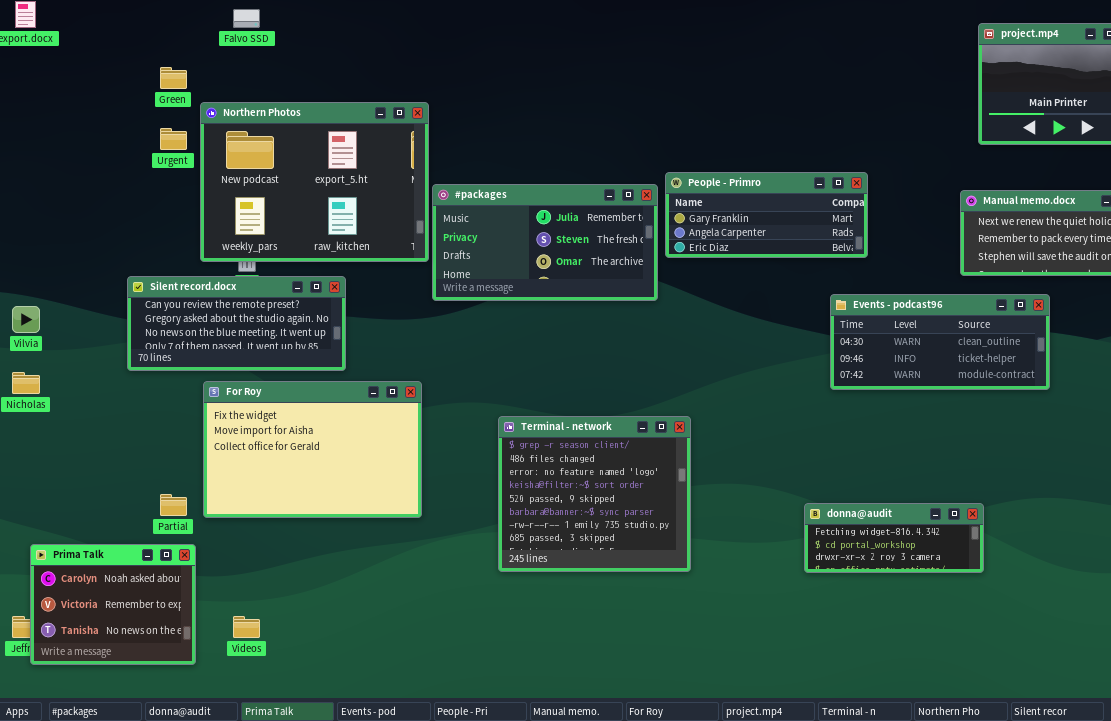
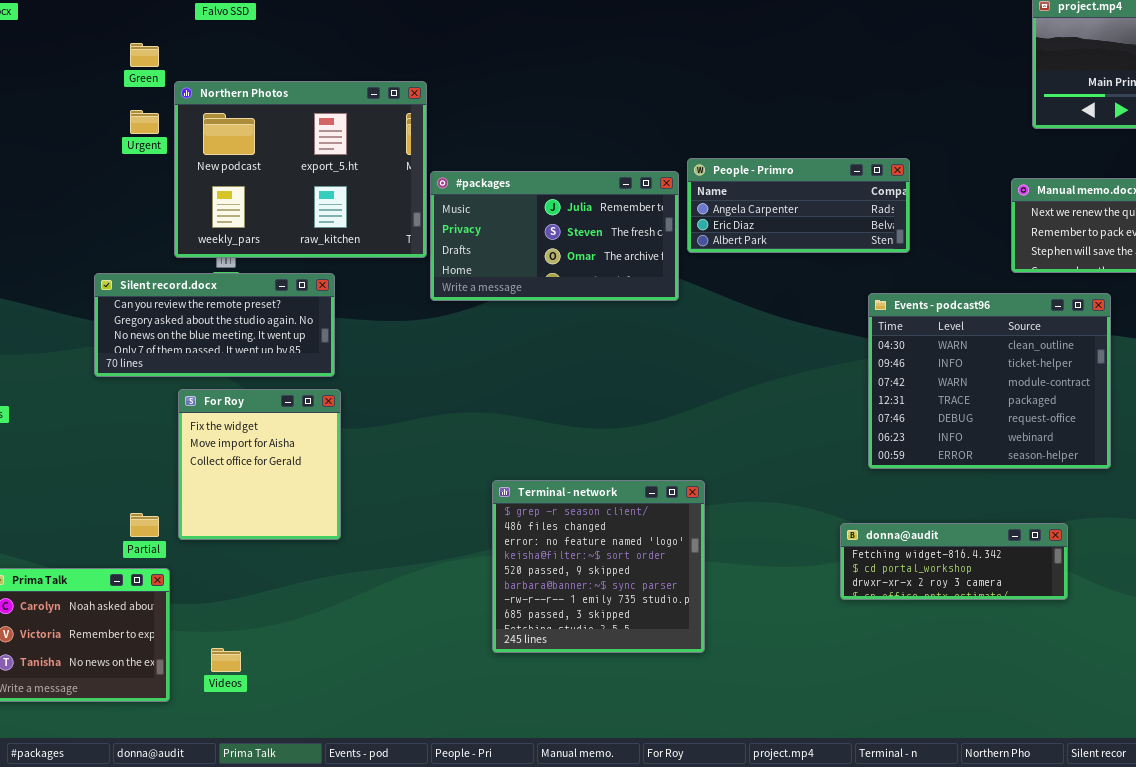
People - Primro: [665,172,868,258] -> [687,158,910,253], scrolled down 1 row
Events - podcast96: [830,294,1050,390] -> [868,293,1111,469], resized
For Roy: [203,381,422,518] -> [178,389,341,540], resized
Terminal - network: [498,416,691,572] -> [492,480,705,653], moved
donna@audit: [804,503,984,573] -> [840,523,1068,600], resized

